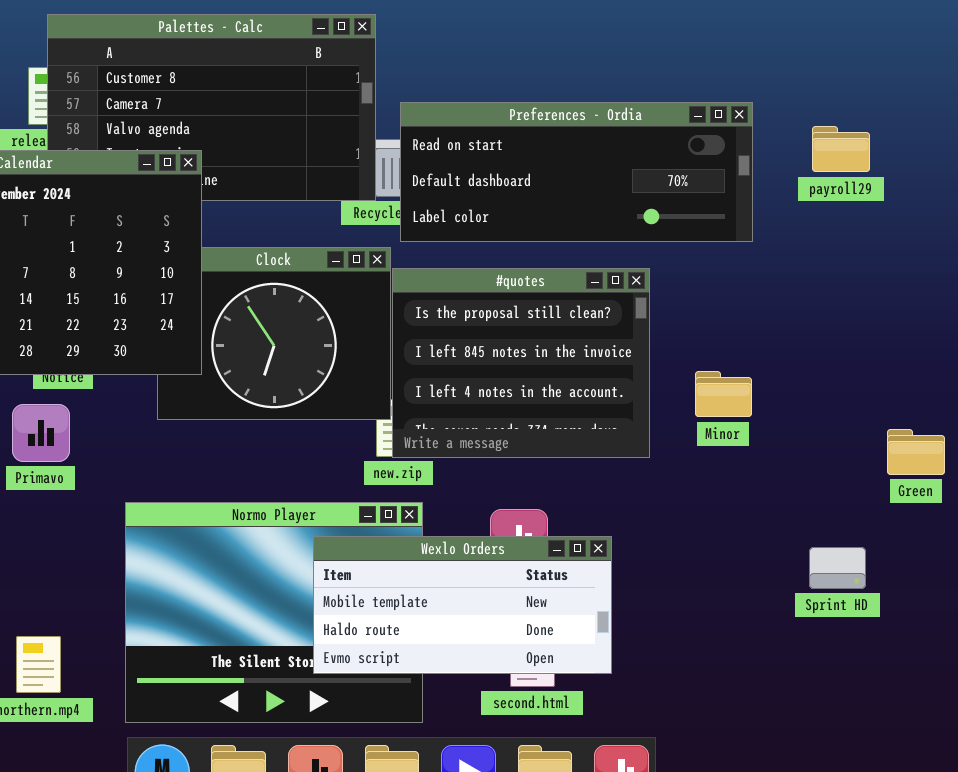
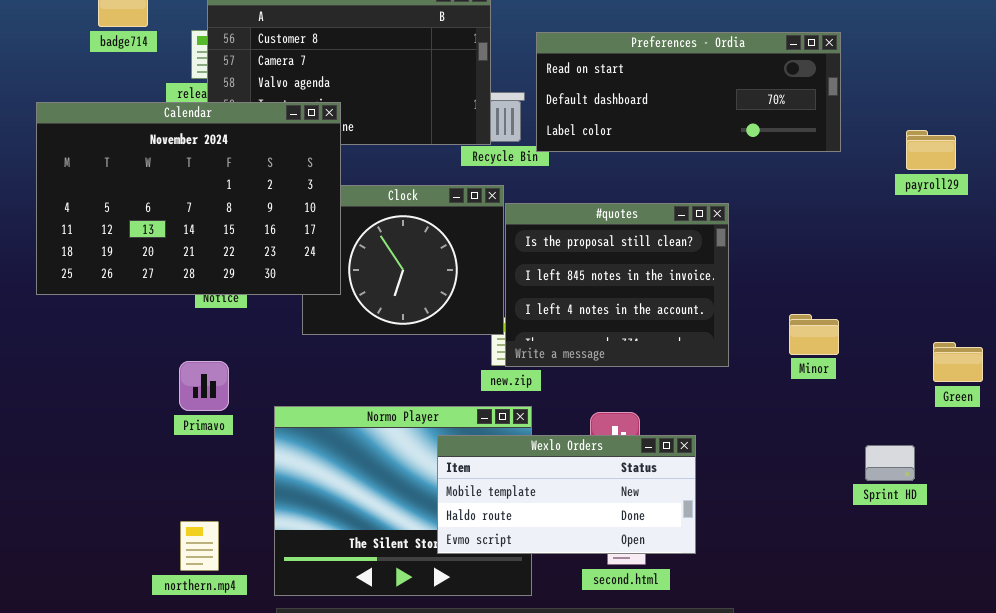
Preferences - Ordia: [400,102,753,242] -> [536,32,841,152], moved
payroll29: [812,126,870,172] -> [906,130,956,170], moved
Minor: [695,371,752,417] -> [789,314,839,355], moved
Primavo: [12,404,70,462] -> [179,361,229,411], moved

